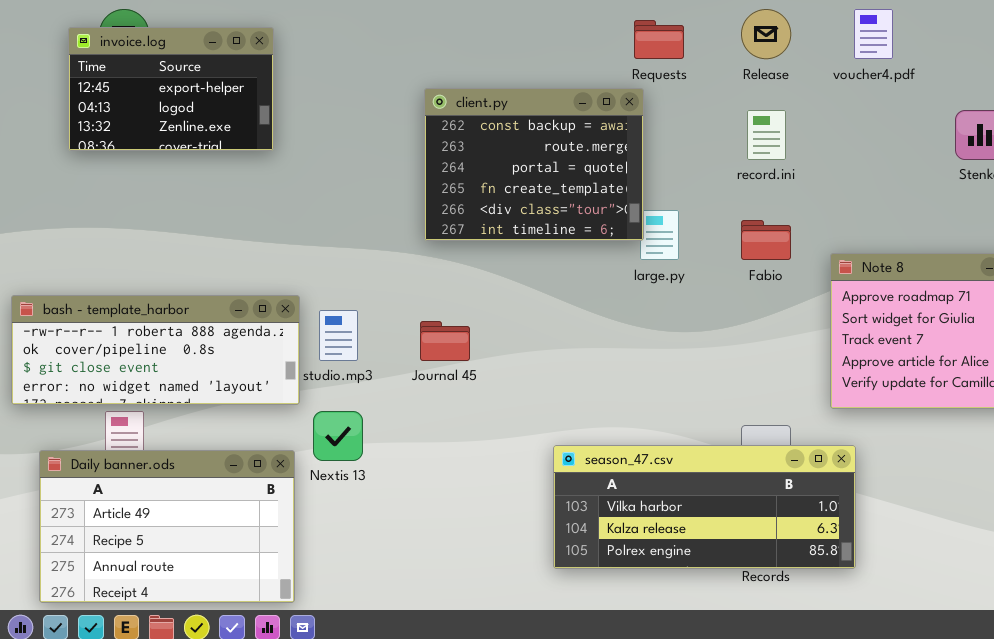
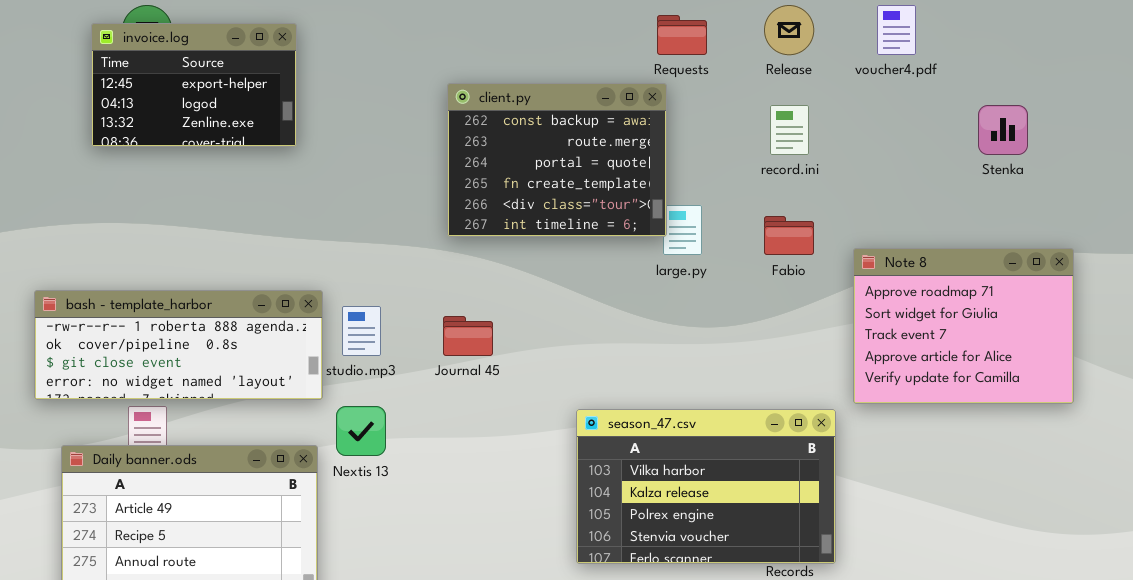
season_47.csv: [553,445,856,569] -> [576,409,836,564], resized

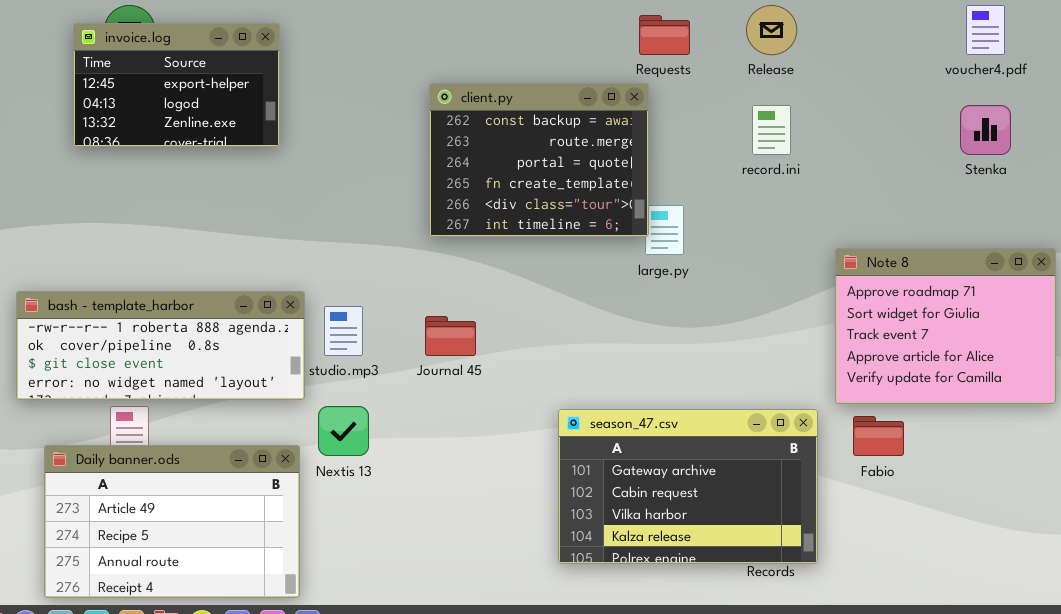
voucher4.pdf: [877,5,916,55] -> [966,5,1005,55], moved
Fabio: [764,216,814,255] -> [853,416,904,456], moved
season_47.csv: [576,409,836,564] -> [558,409,818,564], scrolled up 2 rows

